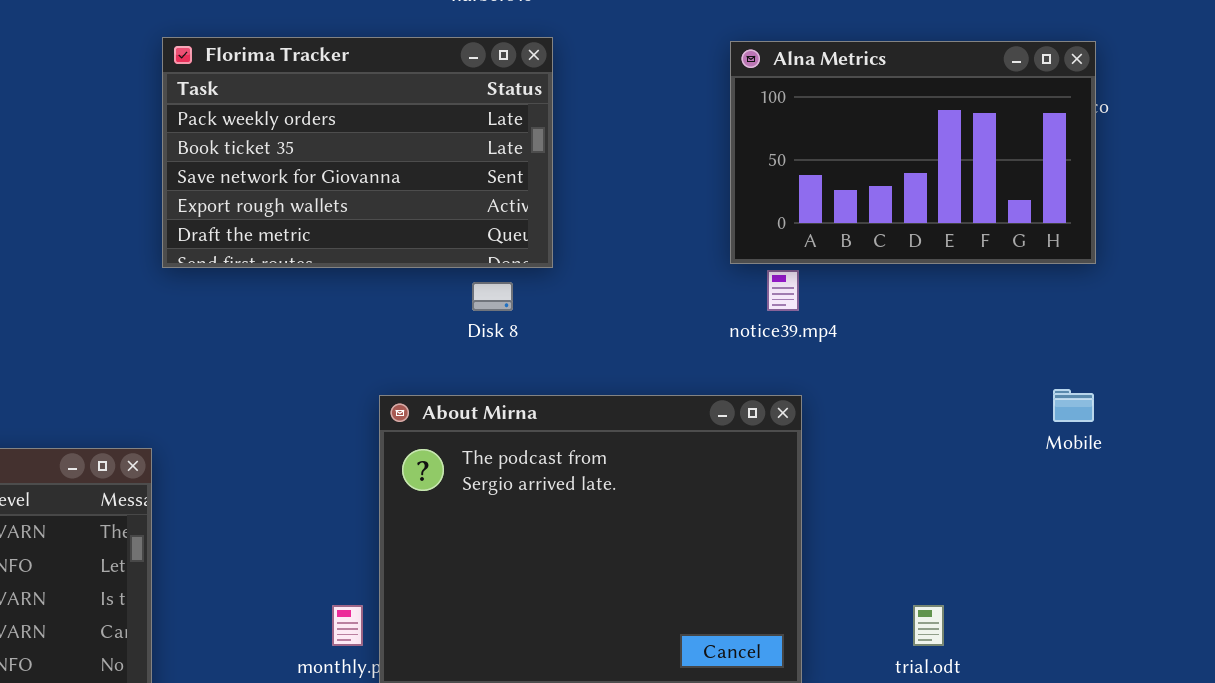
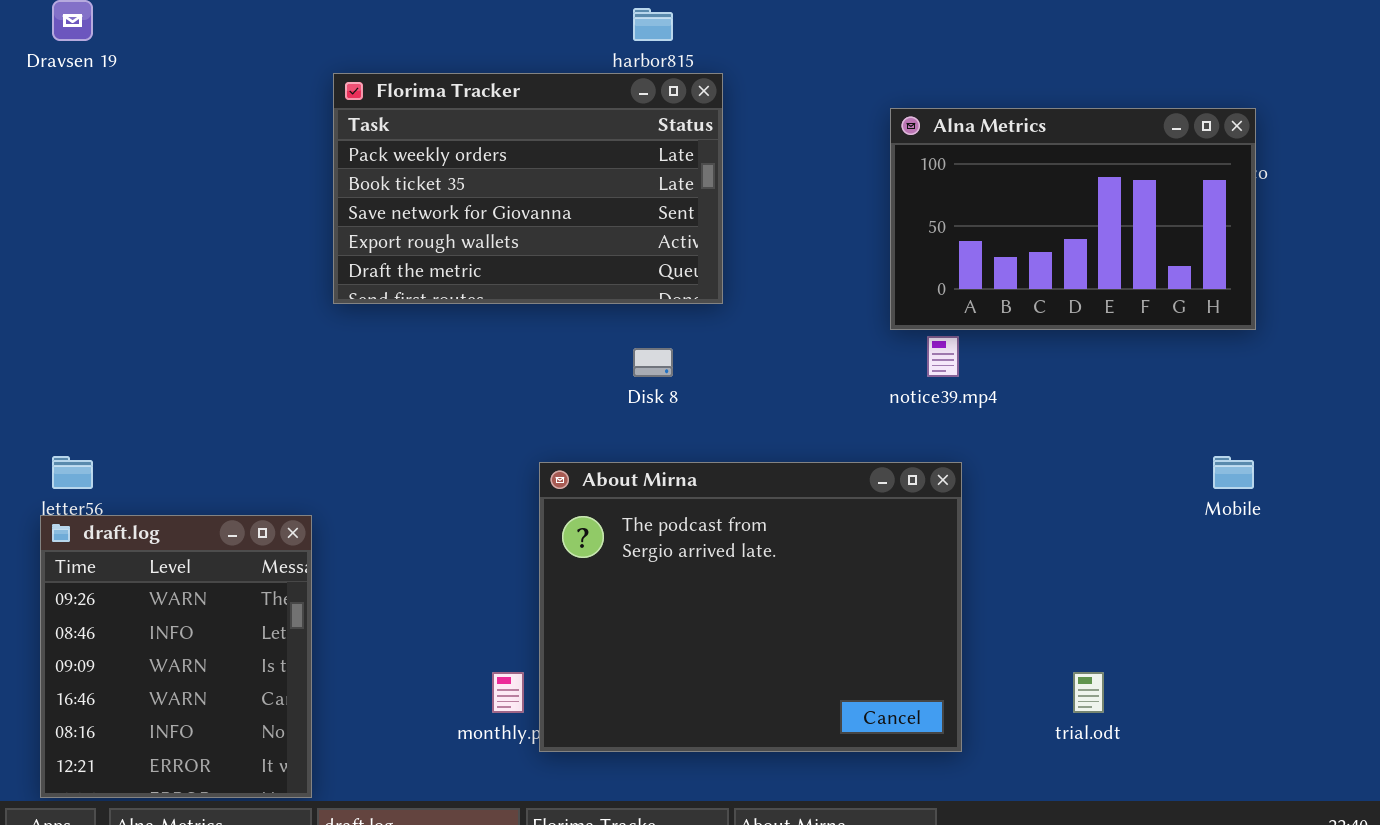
Florima Tracker: [162,37,553,268] -> [333,73,723,304], moved

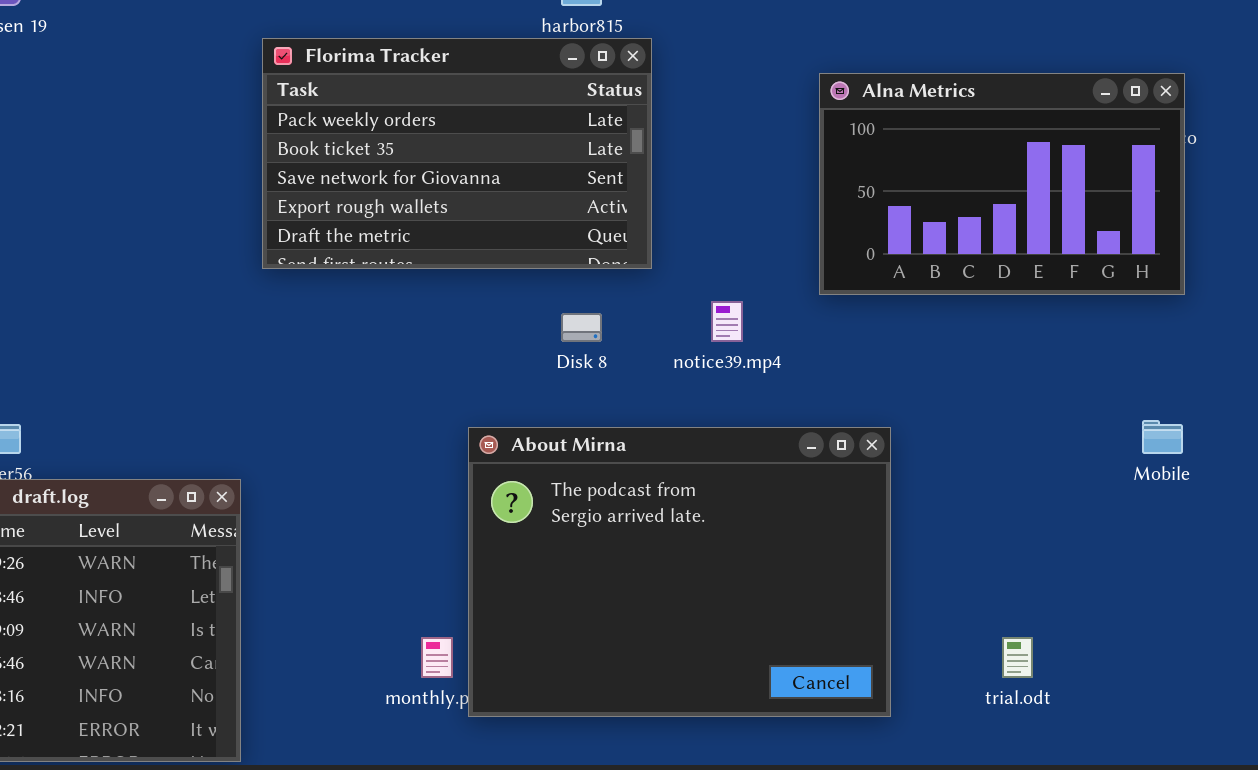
notice39.mp4: [927,336,959,377] -> [711,301,743,342], moved

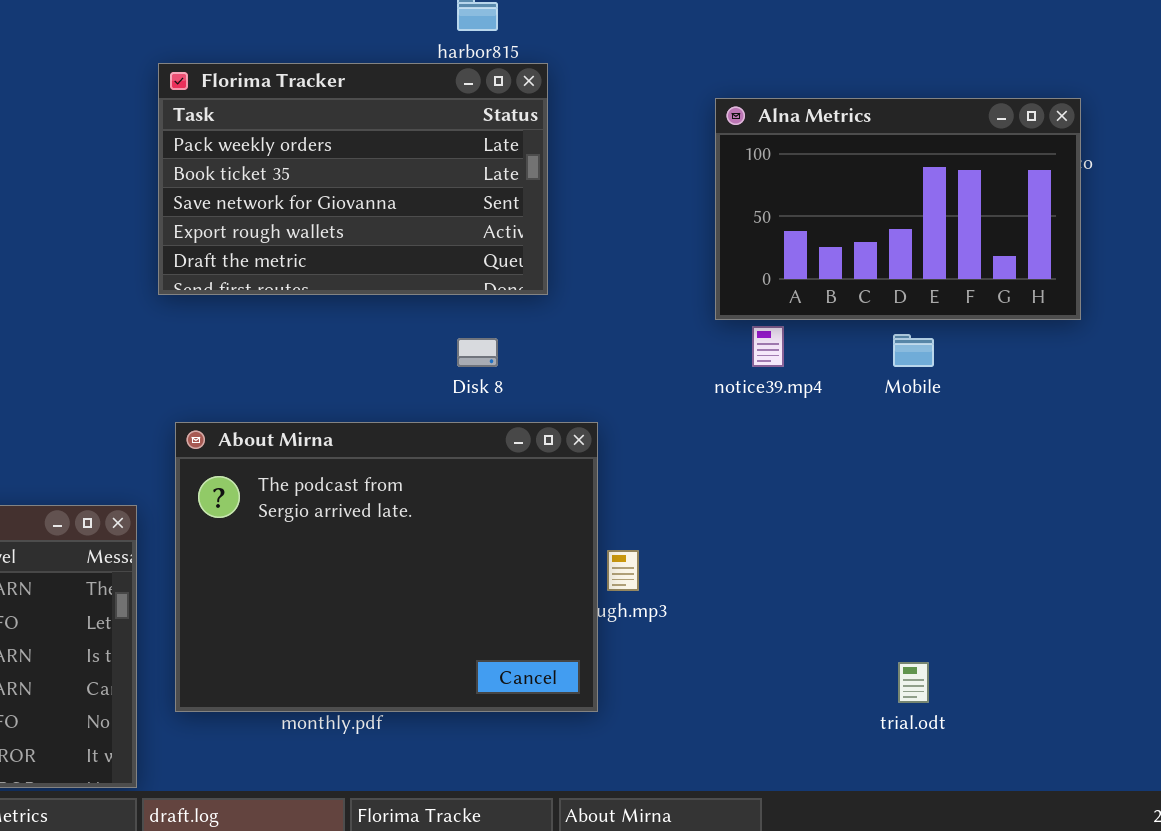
notice39.mp4: [711,301,743,342] -> [752,326,784,367], moved
Mobile: [1142,420,1183,454] -> [893,334,934,367], moved
About Mirna: [468,427,891,717] -> [175,422,598,712], moved

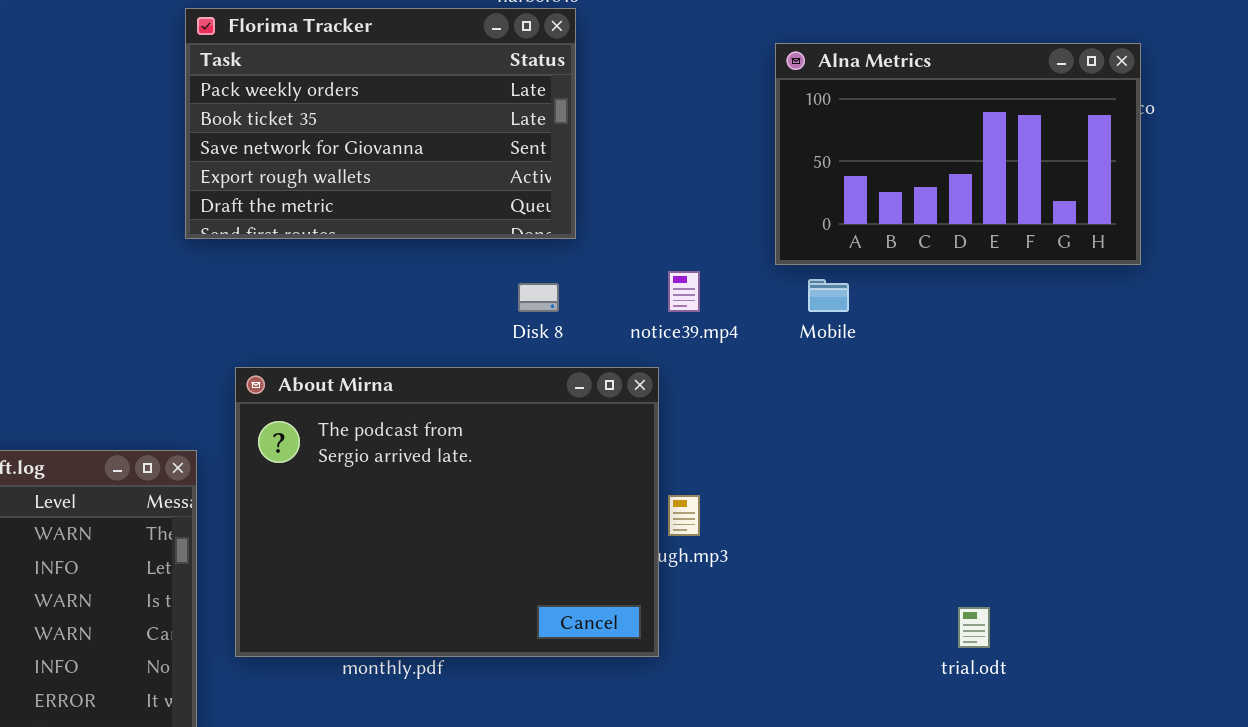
Florima Tracker: [158,63,548,295] -> [185,8,576,239], moved
notice39.mp4: [752,326,784,367] -> [668,271,700,312], moved
Mobile: [893,334,934,367] -> [808,279,849,312], moved

